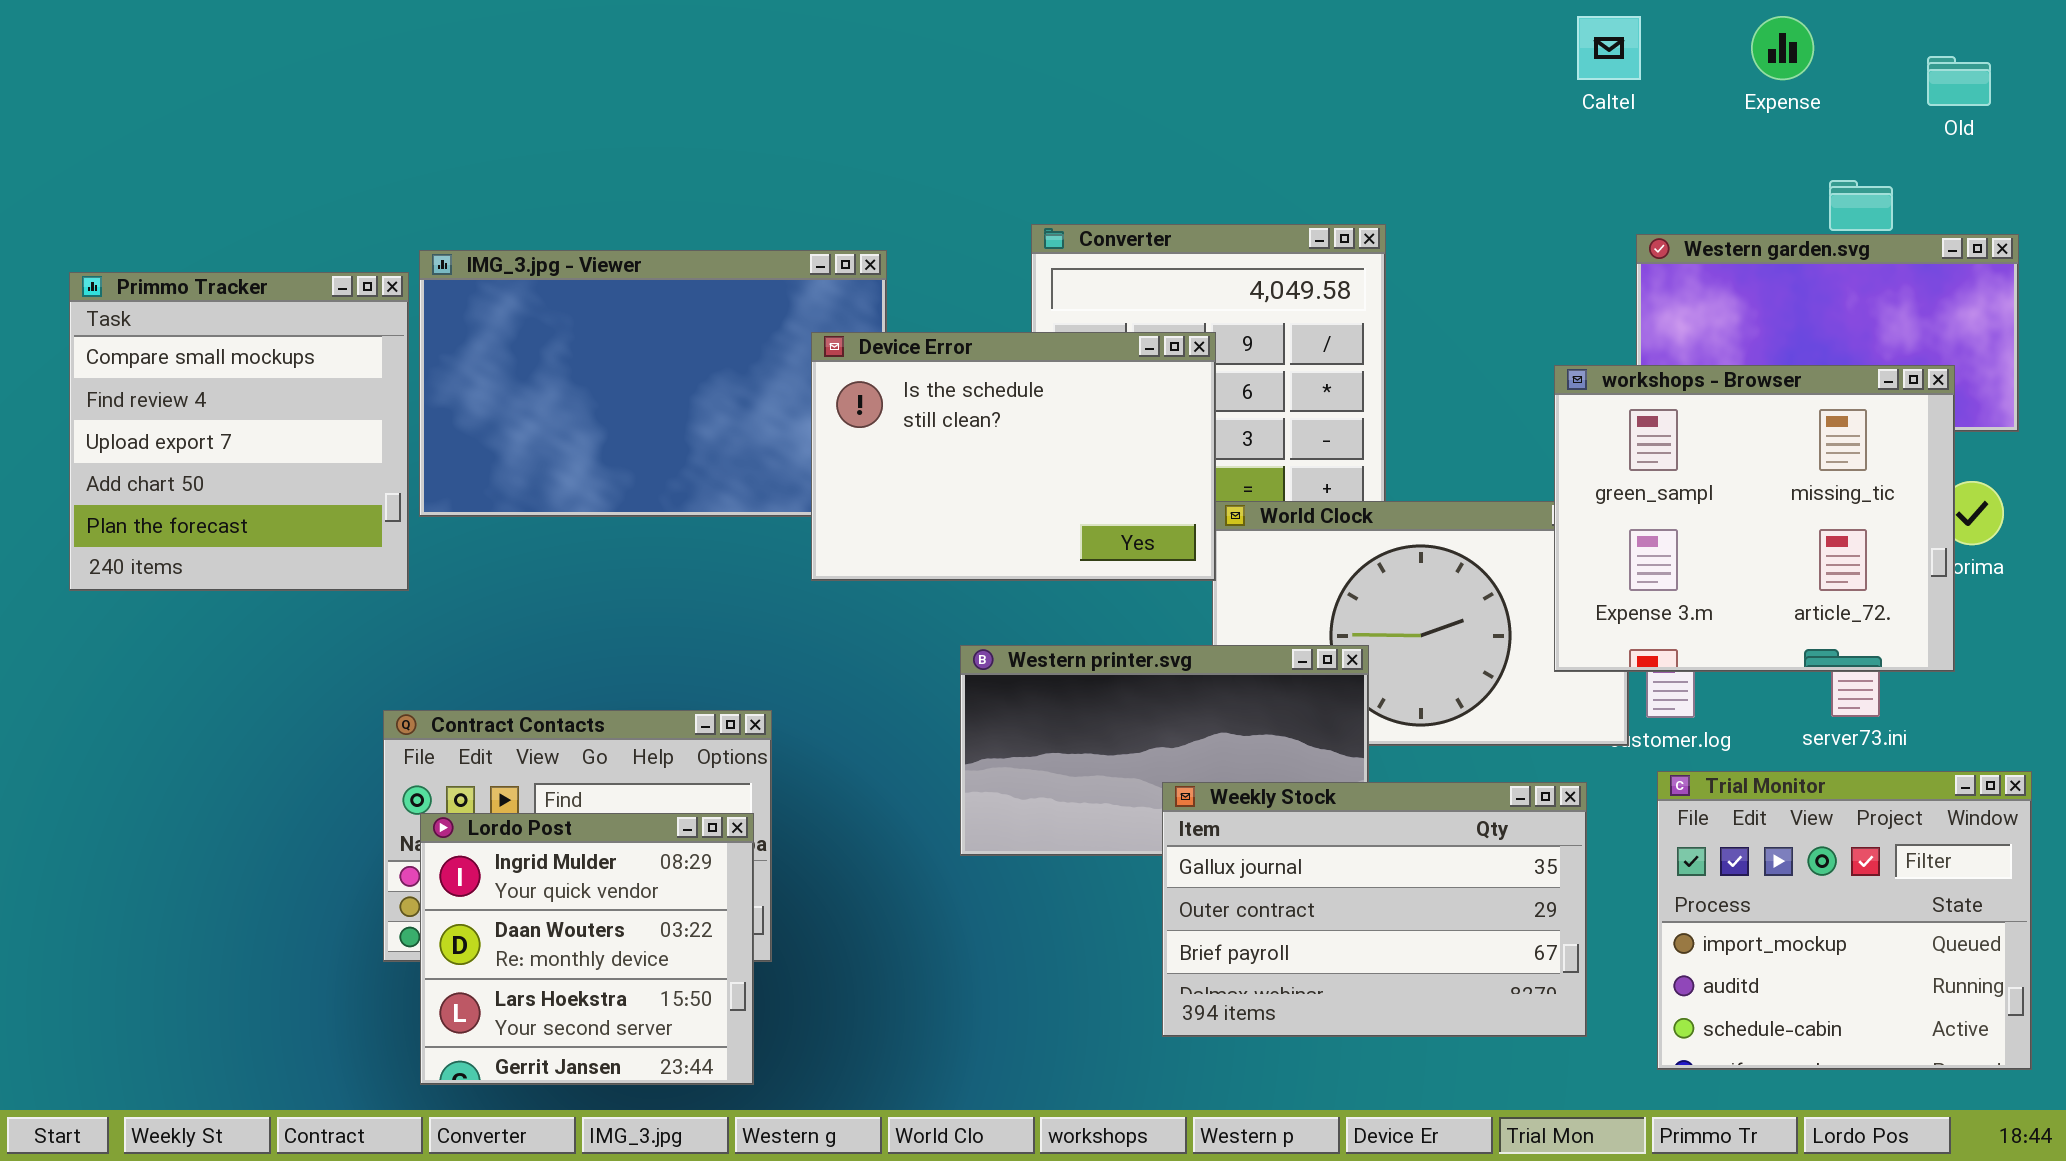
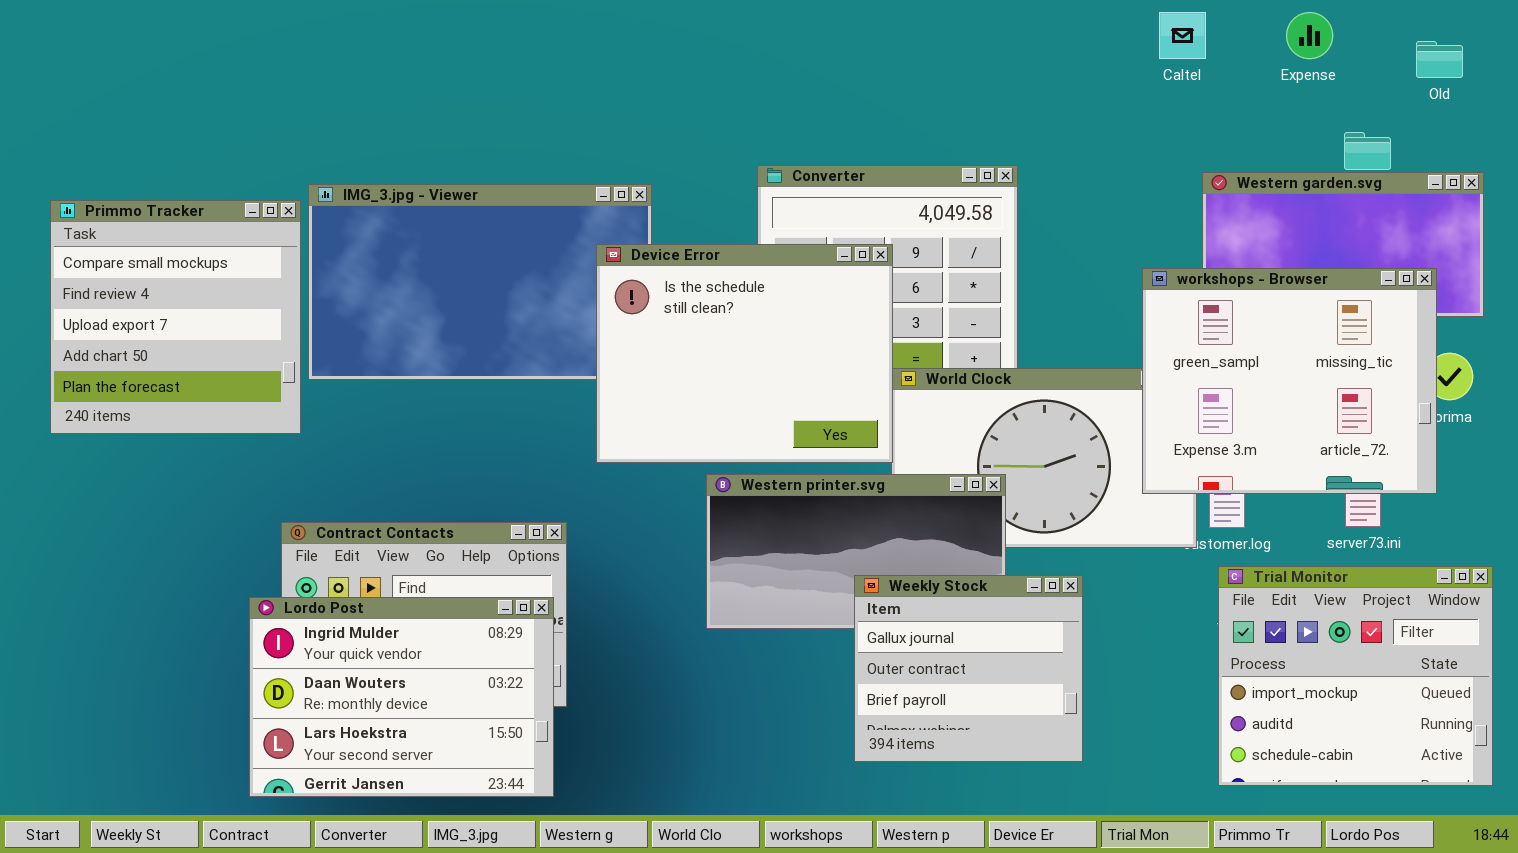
Device Error: [811,332,1216,581] -> [596,244,893,463], resized
Weekly Stock: [1162,782,1587,1037] -> [854,575,1083,762], resized
Lordo Post: [420,813,754,1085] -> [249,597,554,797], resized

